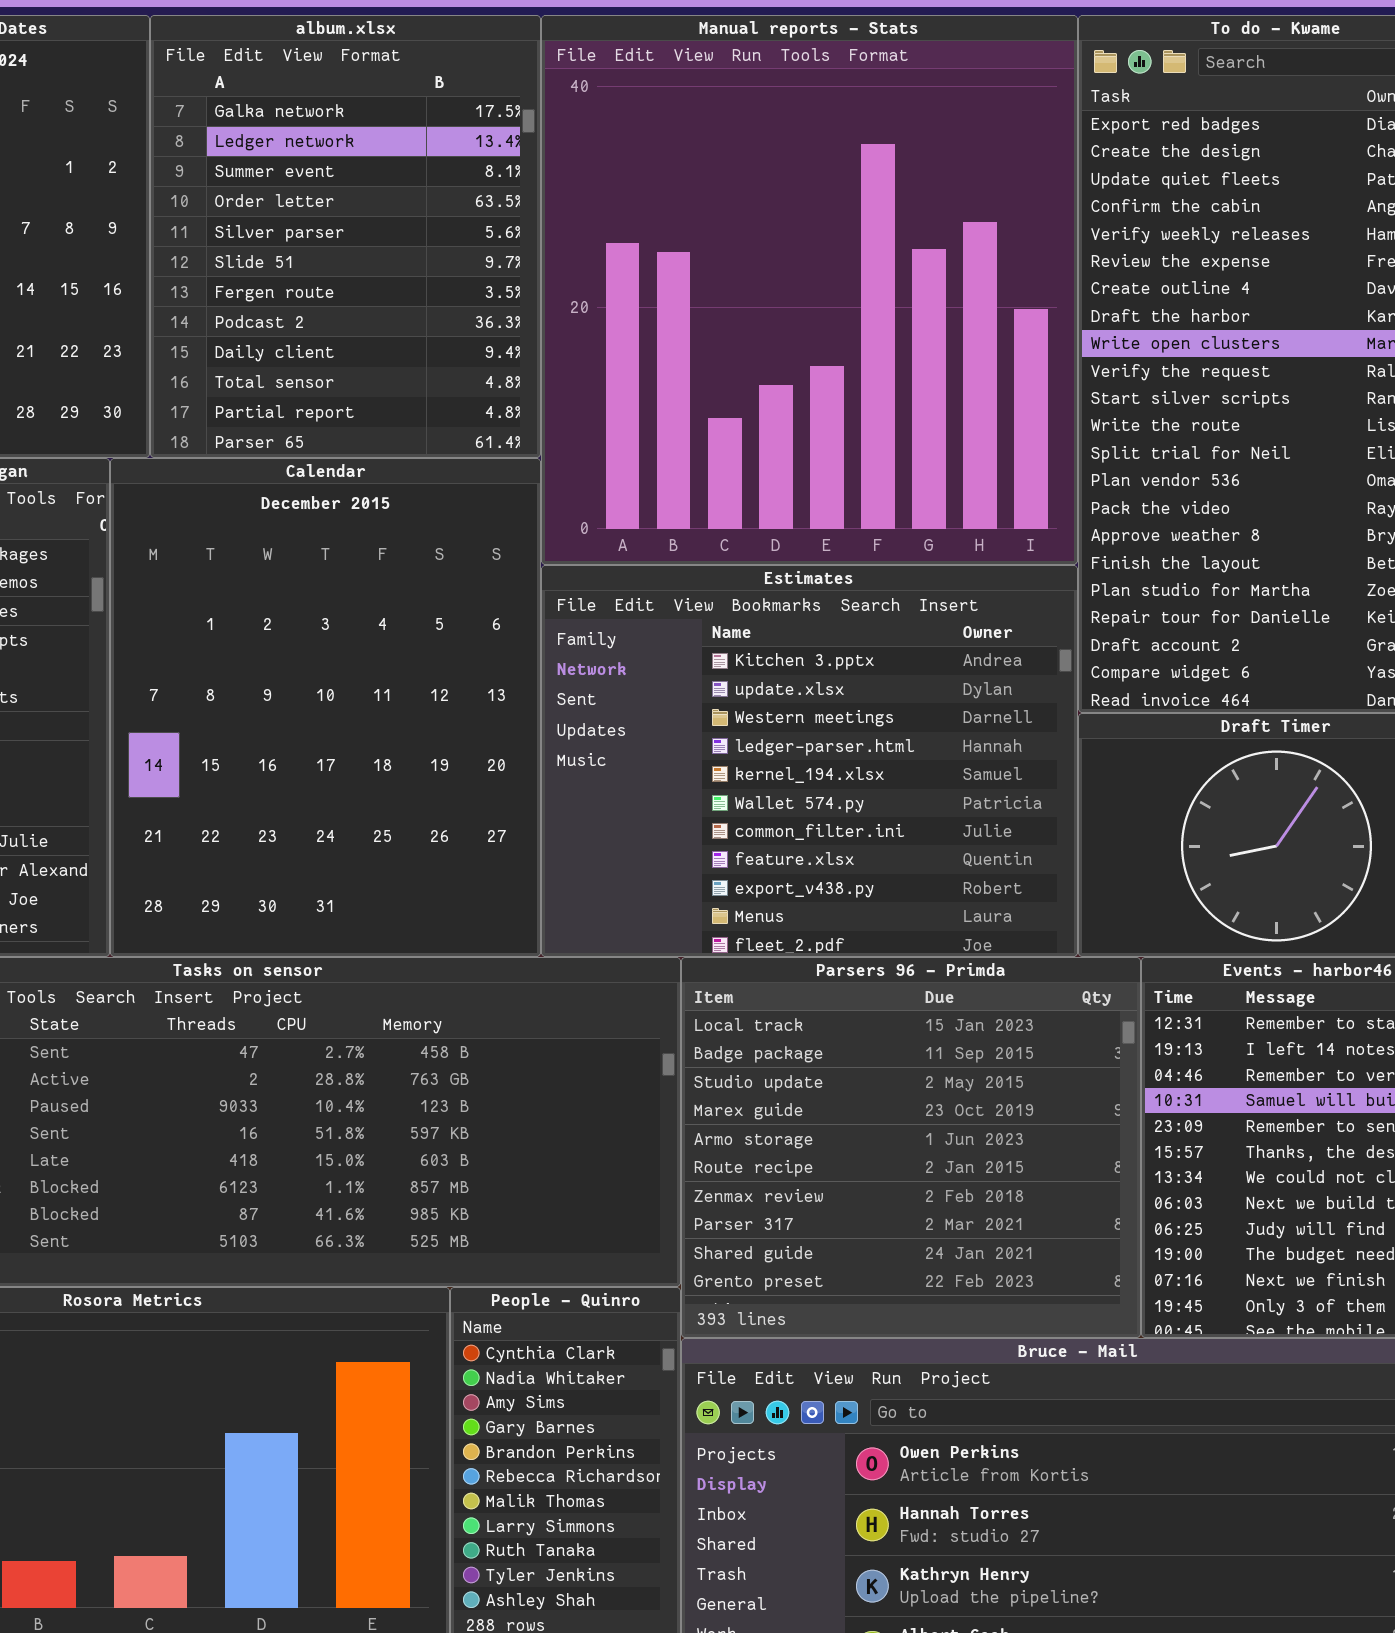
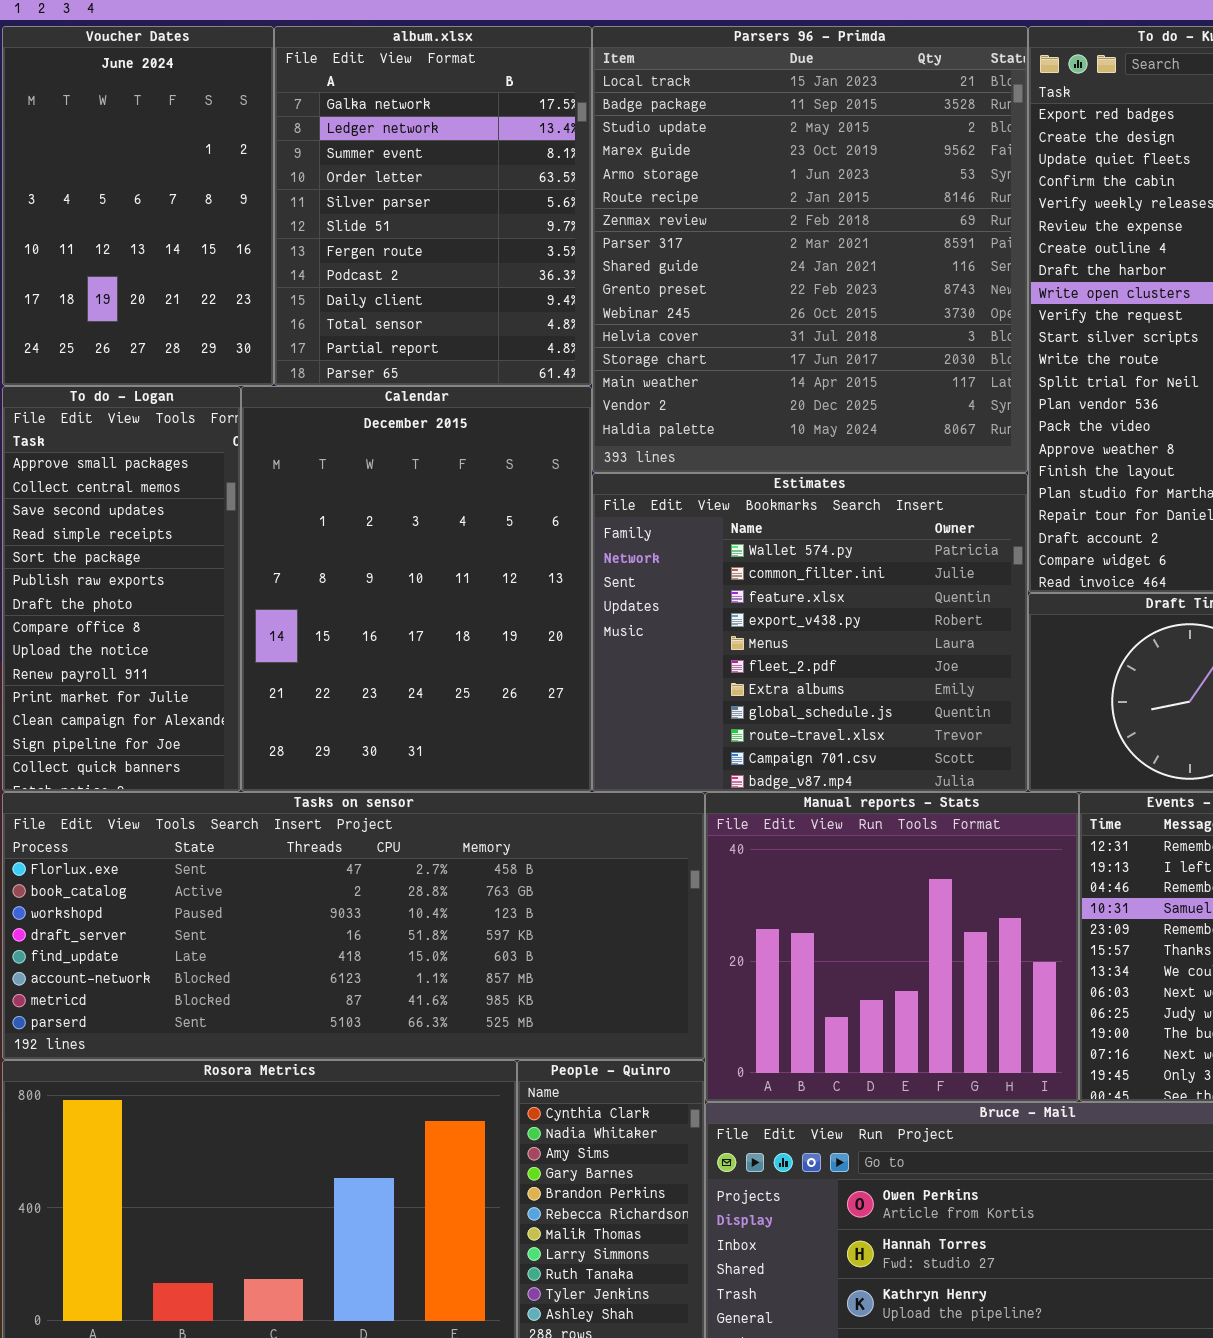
Manual reports - Stats: [541,15,1078,565] -> [705,792,1079,1102], moved, resized
Estimates: [541,565,1078,957] -> [592,473,1028,792], scrolled down 5 rows
Parsers 96 - Primda: [681,957,1141,1338] -> [592,26,1028,473], moved, resized

